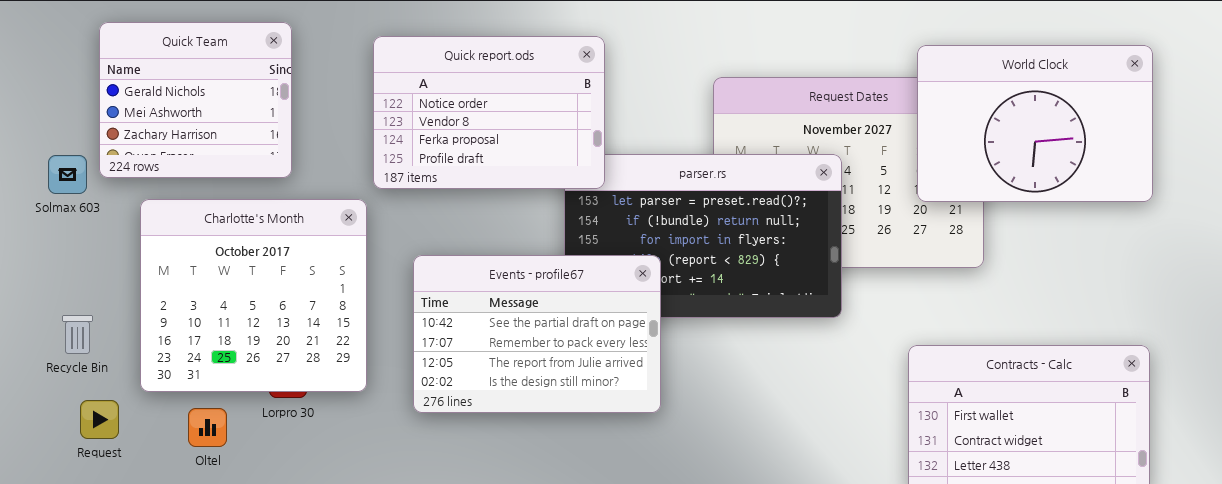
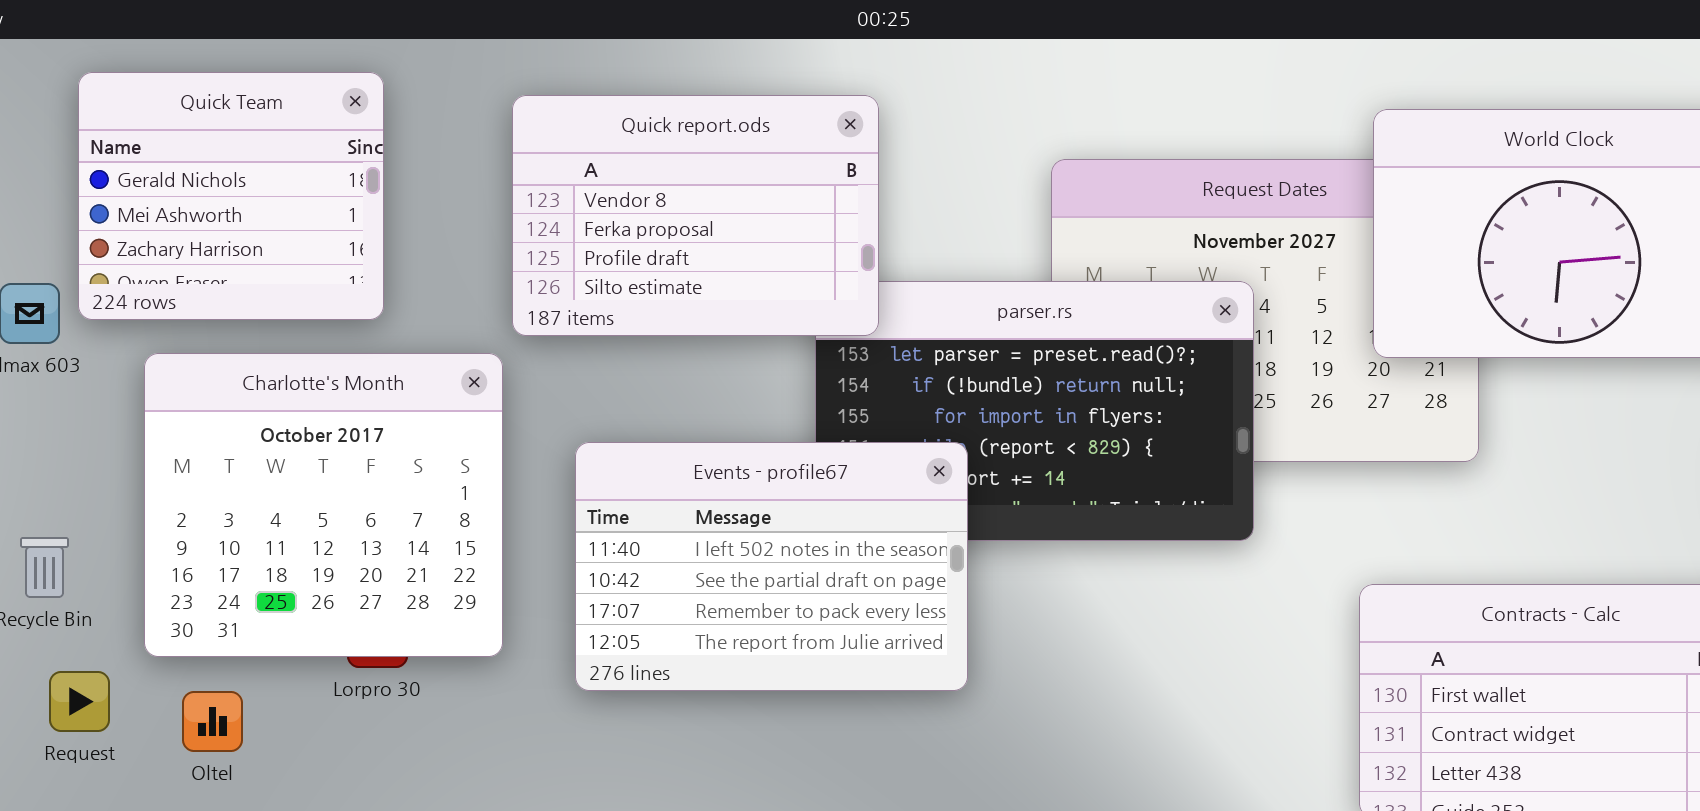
Quick report.ods: [373,36,605,189] -> [512,95,879,336], scrolled down 1 row
Events - profile67: [413,255,661,413] -> [575,442,968,691], scrolled up 1 row
Oltel: [188,408,227,447] -> [182,691,243,752], moved

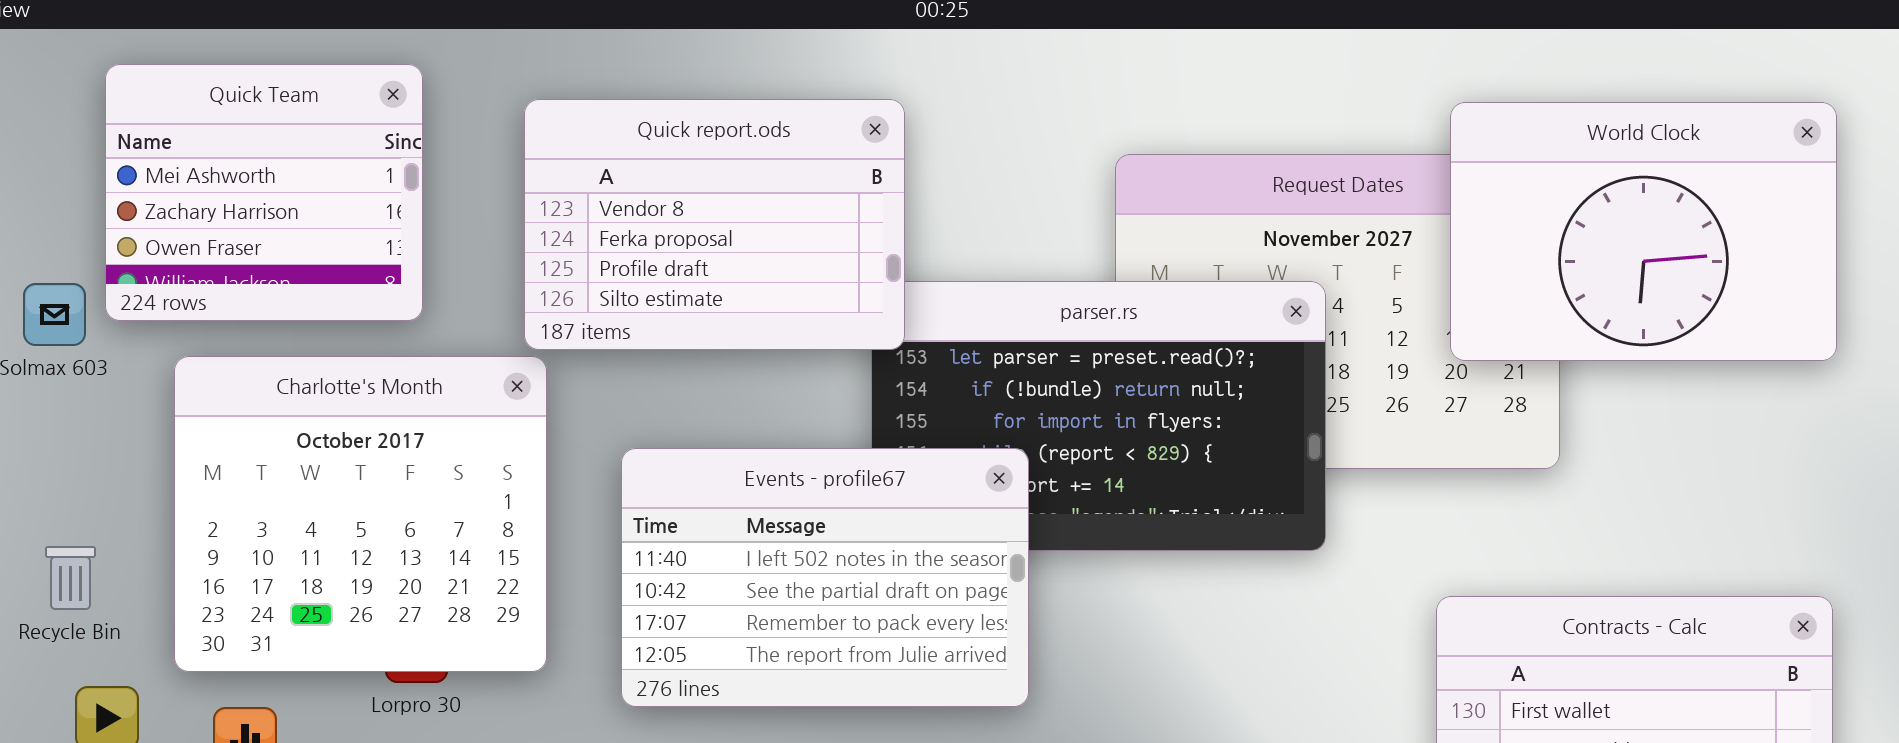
Quick Team: [78,72,384,320] -> [105,64,423,321], scrolled down 1 row
Quick report.ods: [512,95,879,336] -> [524,99,905,350], moved

